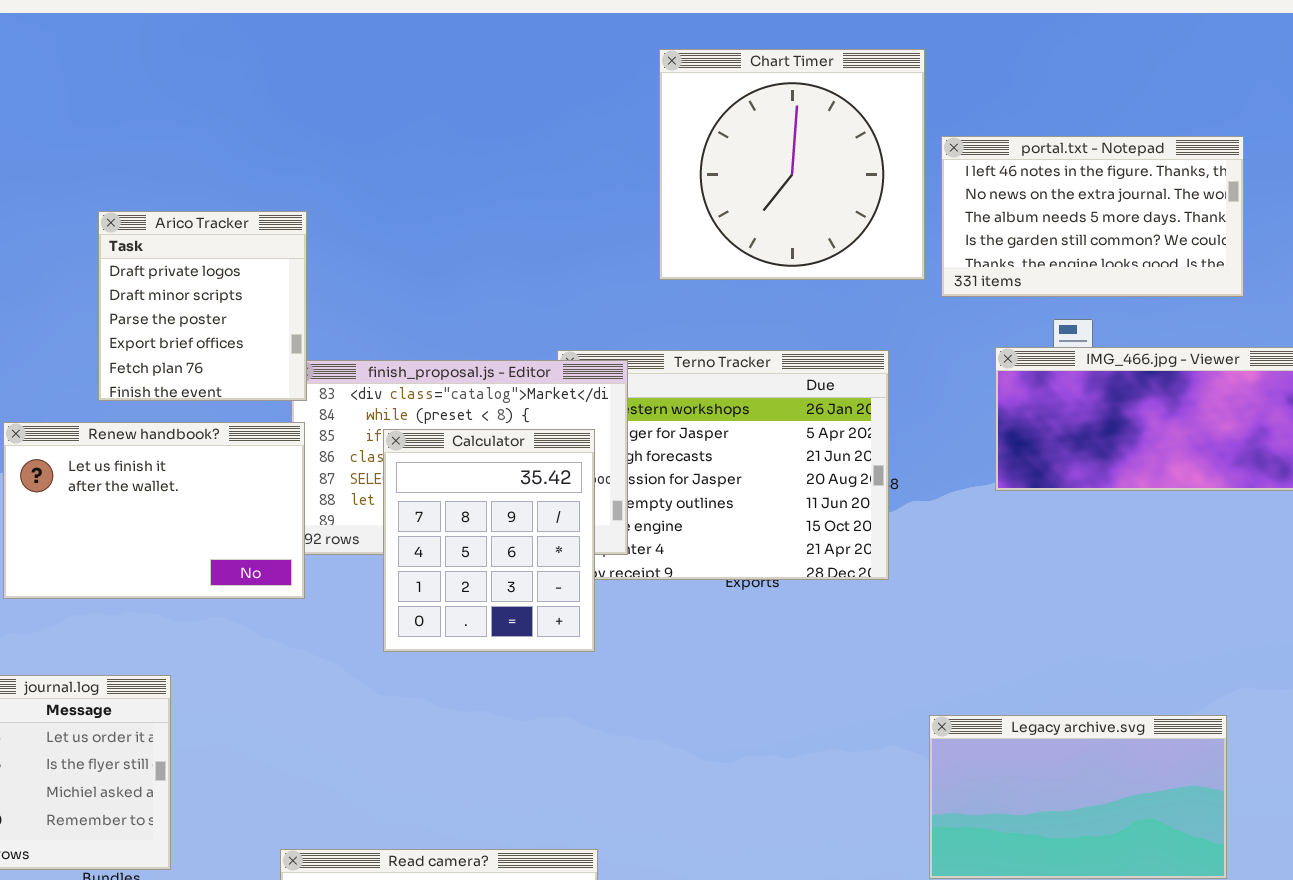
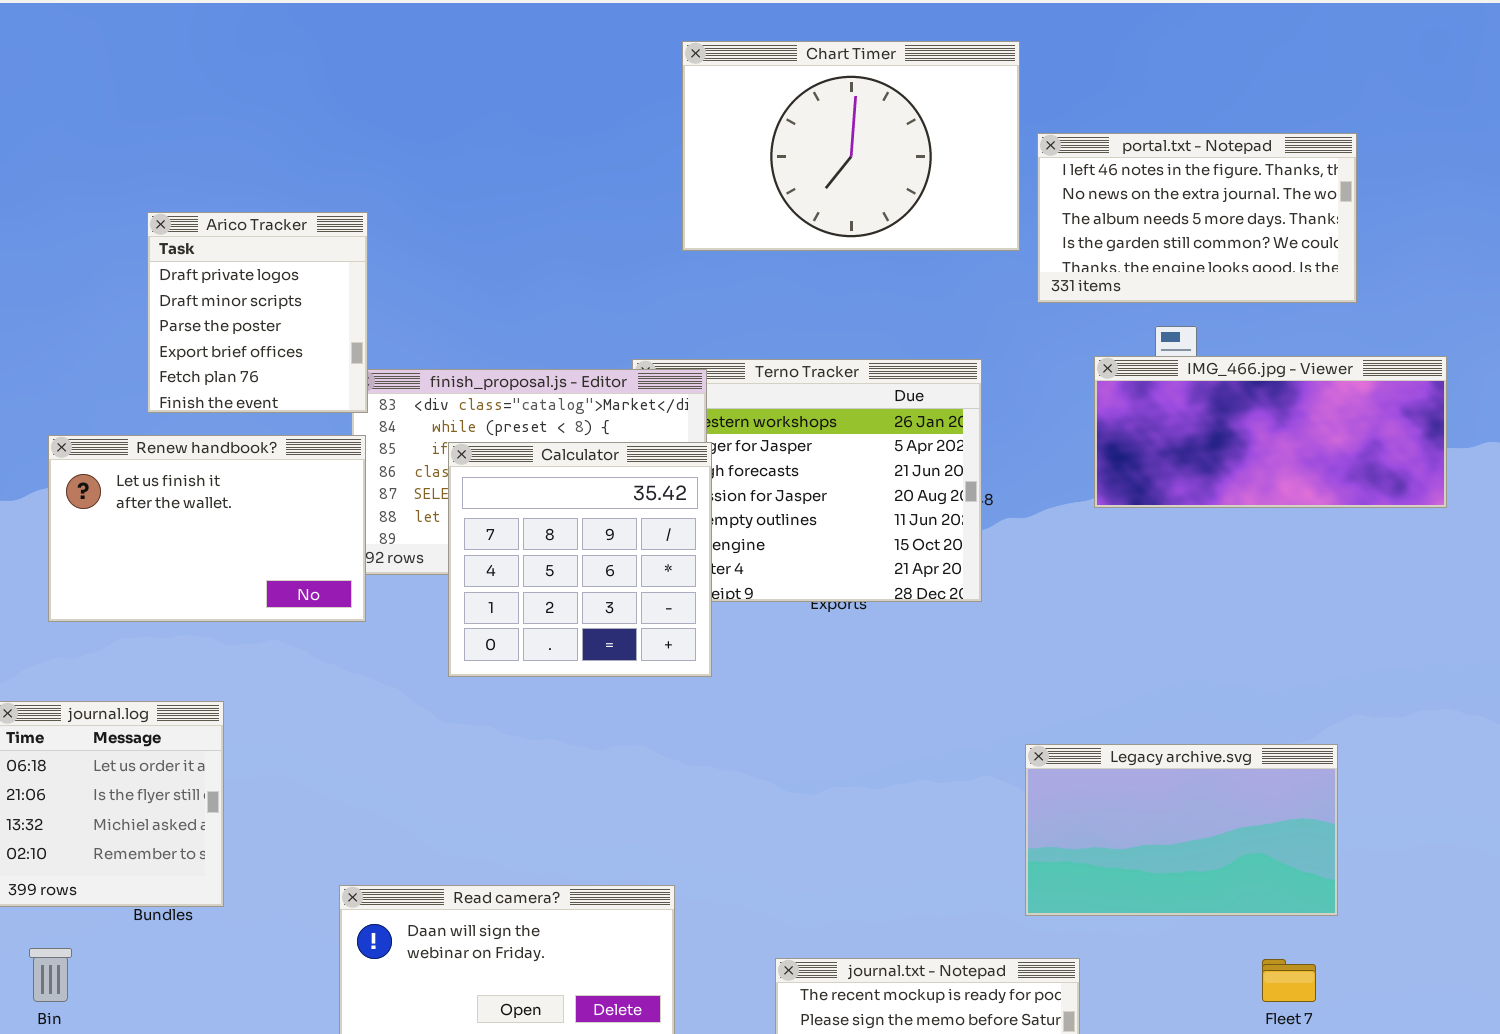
Chart Timer: [659,49,925,280] -> [682,41,1020,251], resized
Calculator: [383,429,595,652] -> [448,442,712,677], resized

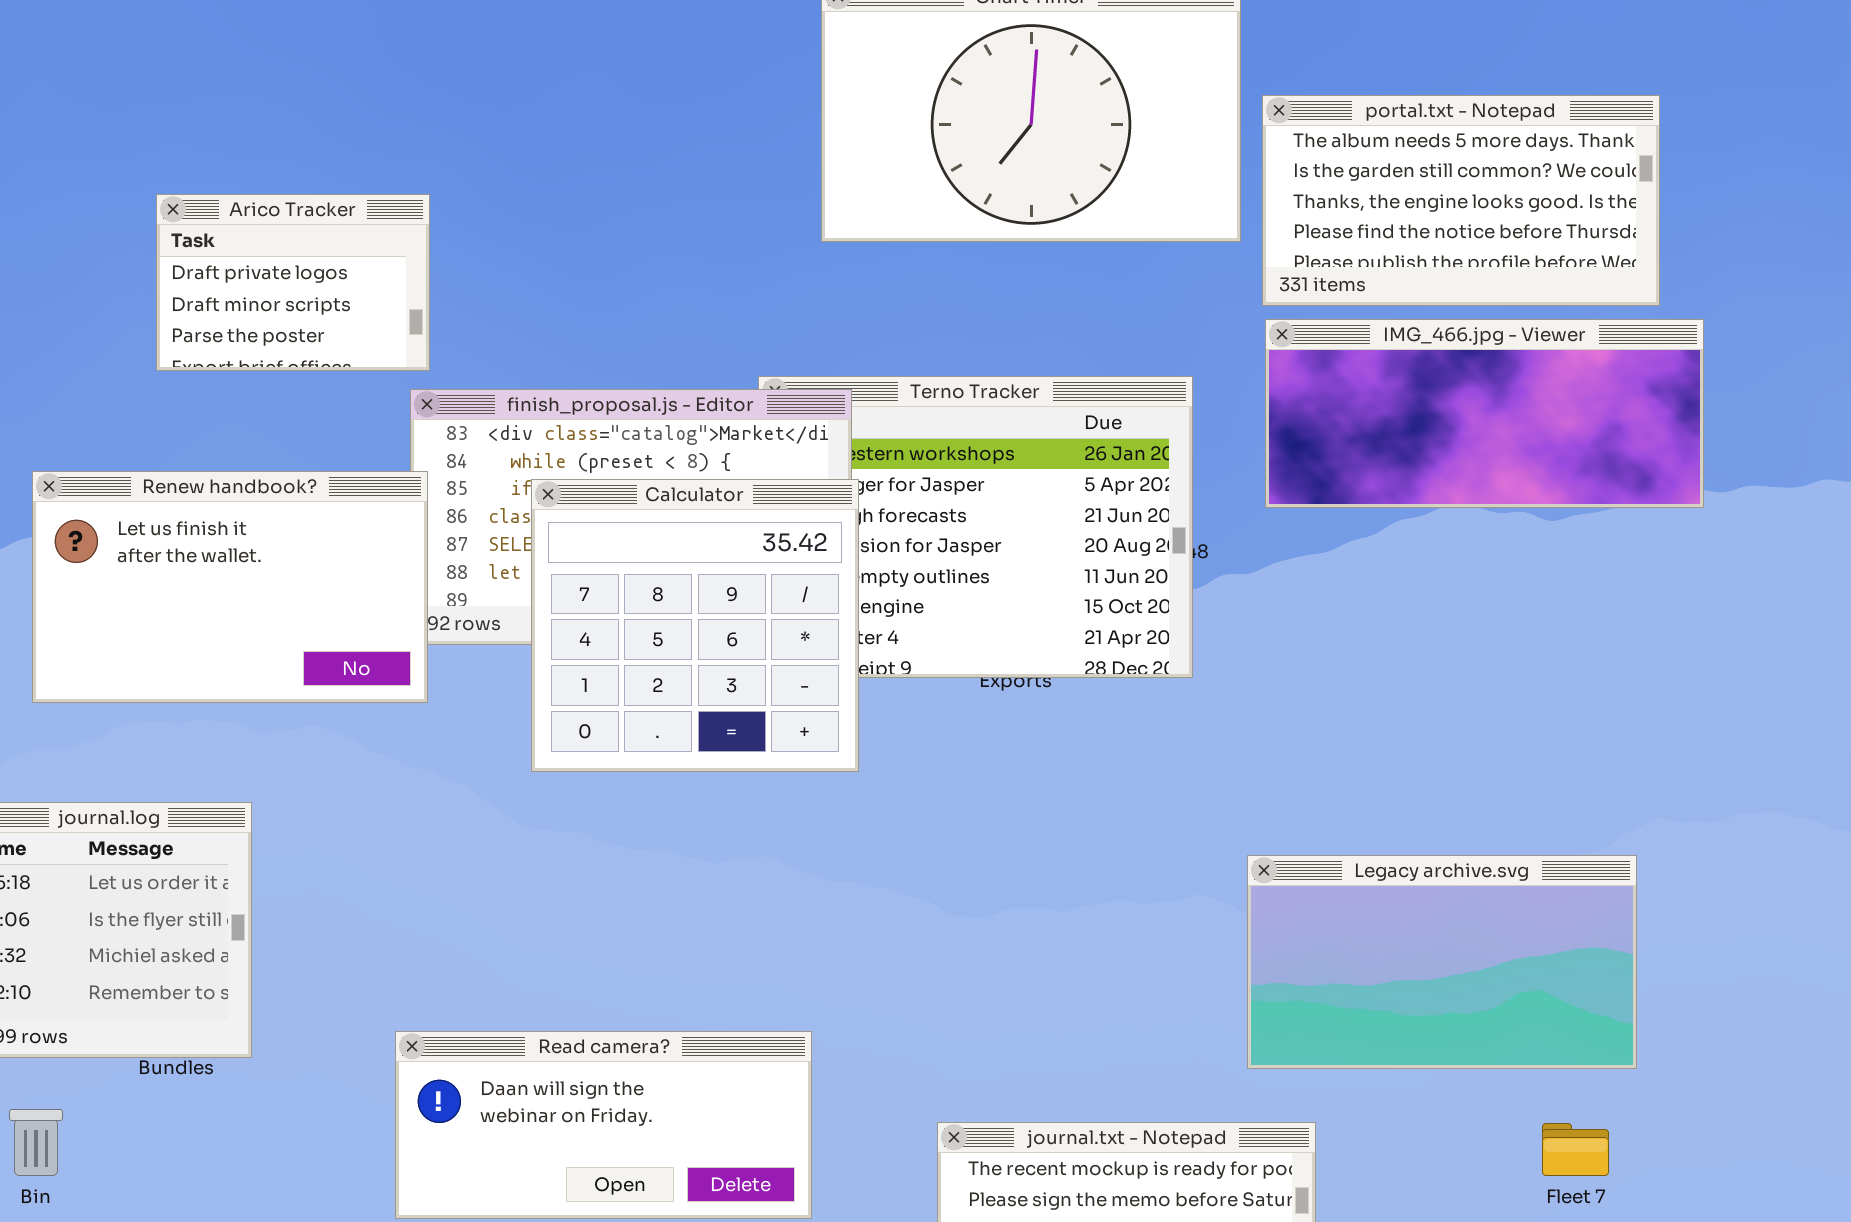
portal.txt - Notepad: [1037,133,1357,303] -> [1262,95,1660,306], scrolled down 2 rows
Arico Tracker: [147,212,368,413] -> [156,194,430,371], resized
IMG_466.jpg - Viewer: [1094,356,1447,508] -> [1265,319,1704,508], moved

